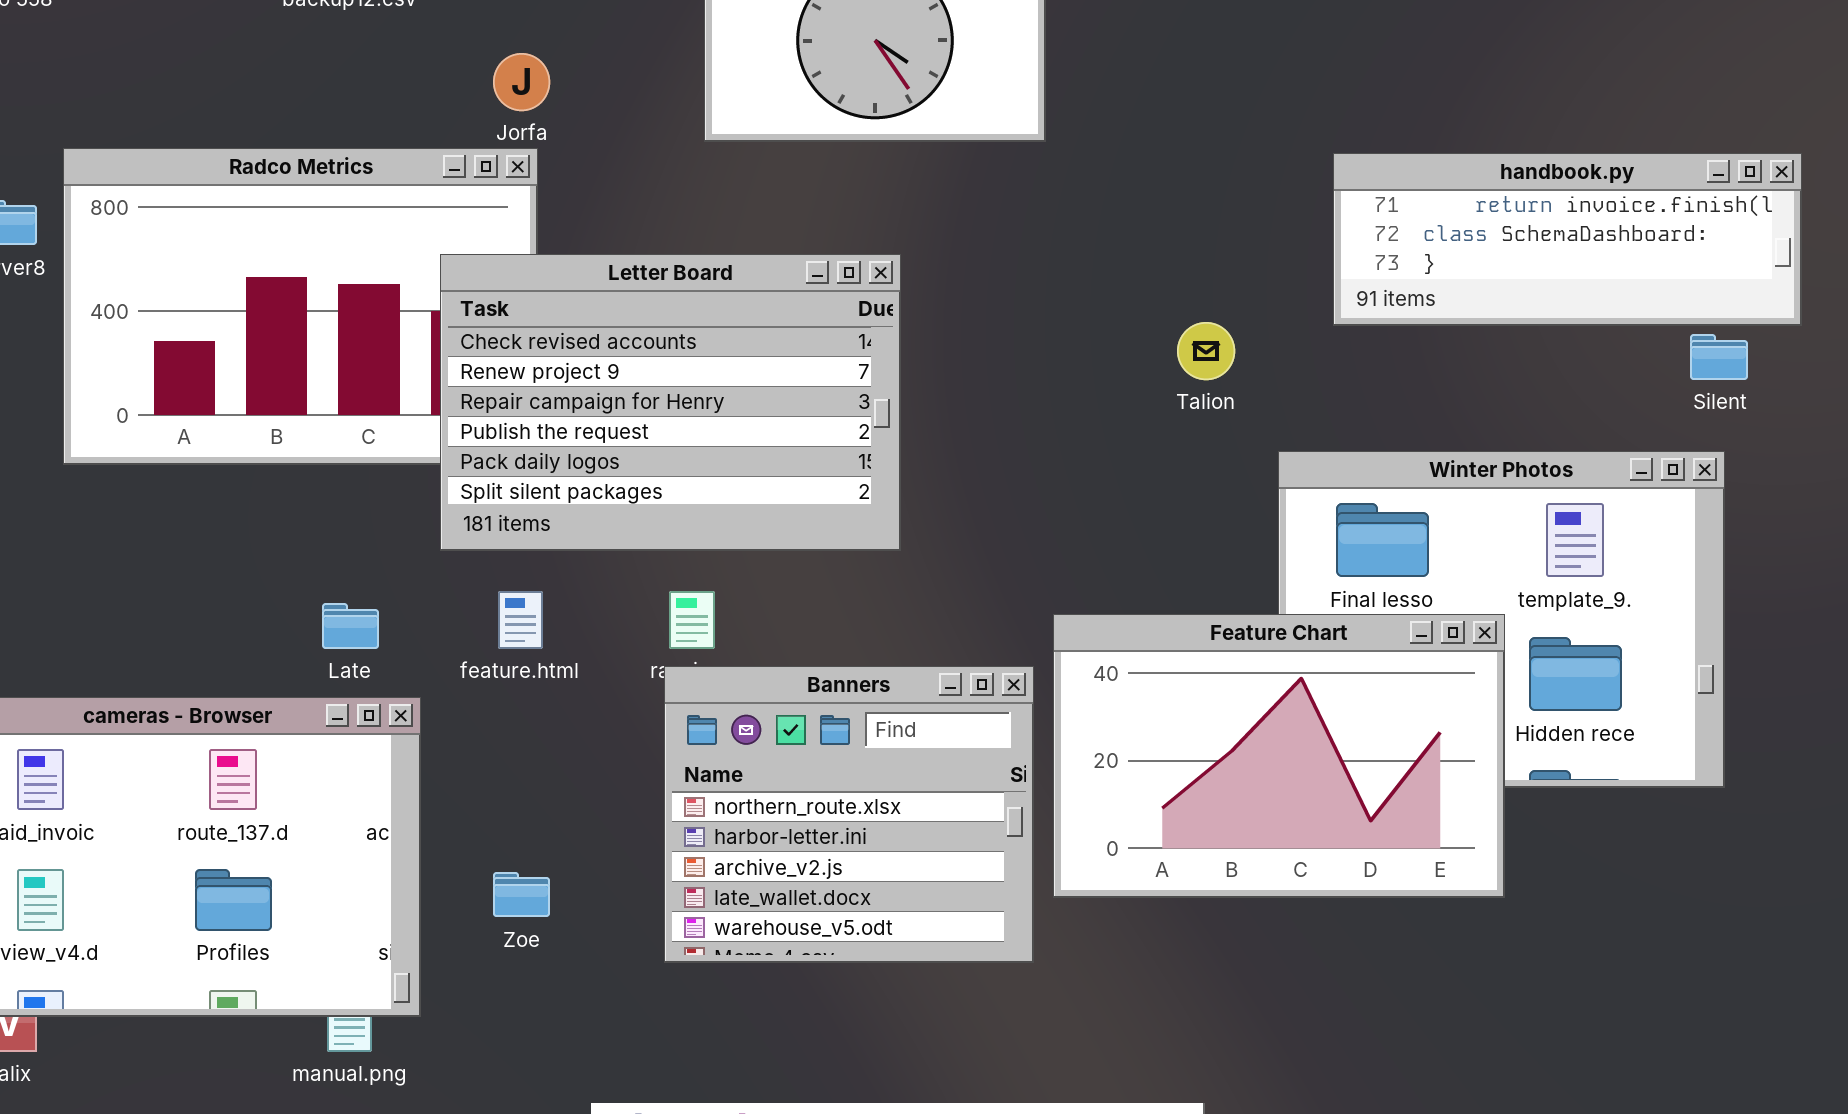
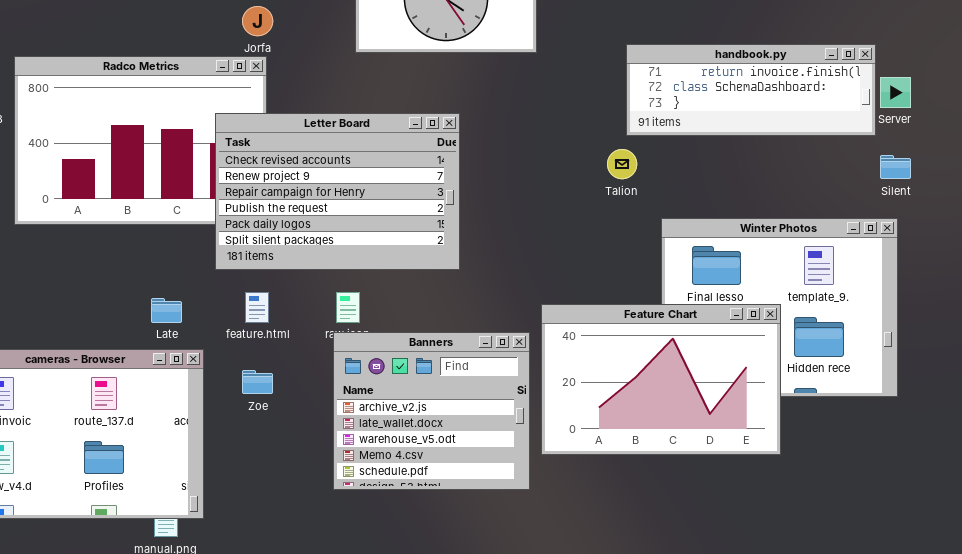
handbook.py: [1333,153,1802,326] -> [626,44,876,136], moved
Banners: [664,666,1034,963] -> [333,332,530,490], scrolled down 2 rows
Zoe: [493,872,550,917] -> [242,370,273,394], moved

